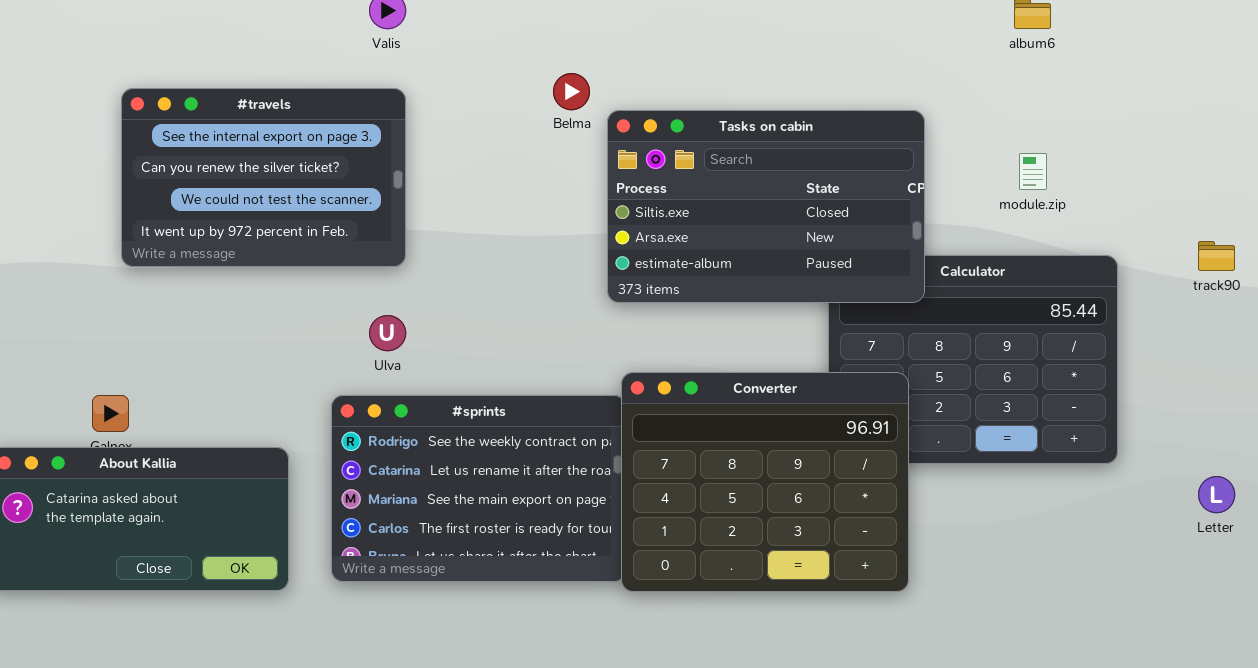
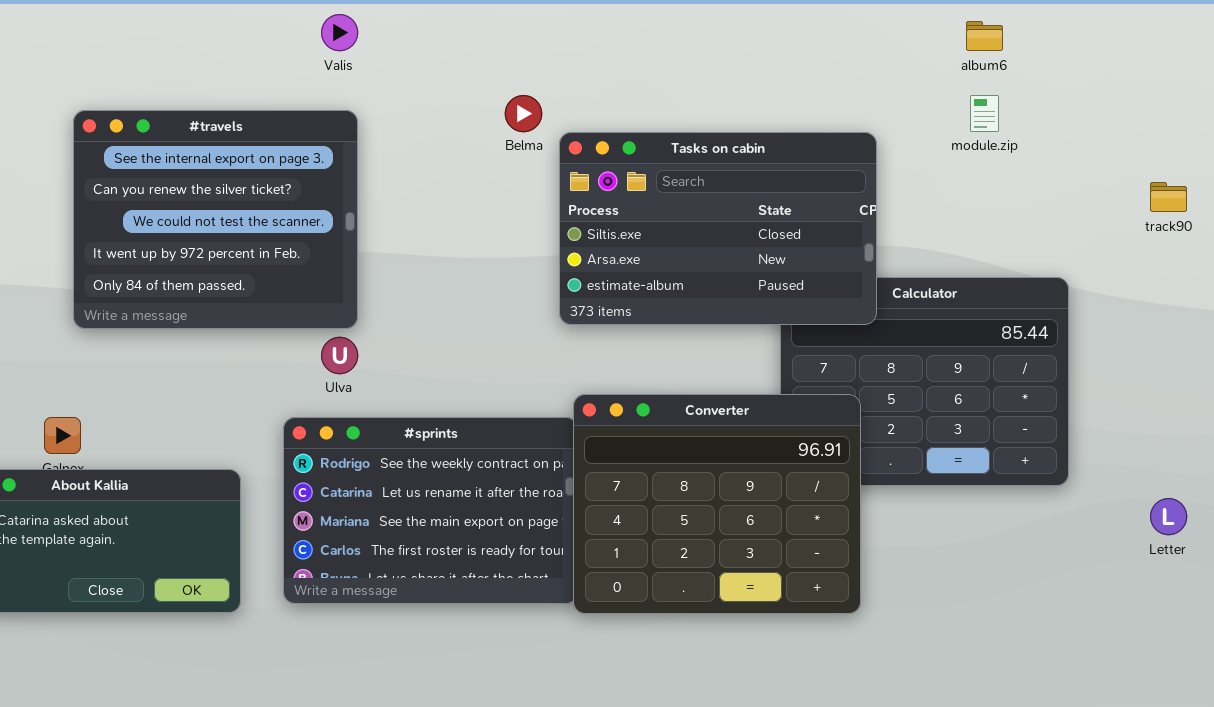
#travels: [121,88,406,267] -> [73,110,358,329], resized
module.zip: [1019,153,1047,190] -> [970,95,999,132], moved
track90: [1198,241,1235,271] -> [1150,182,1187,212], moved

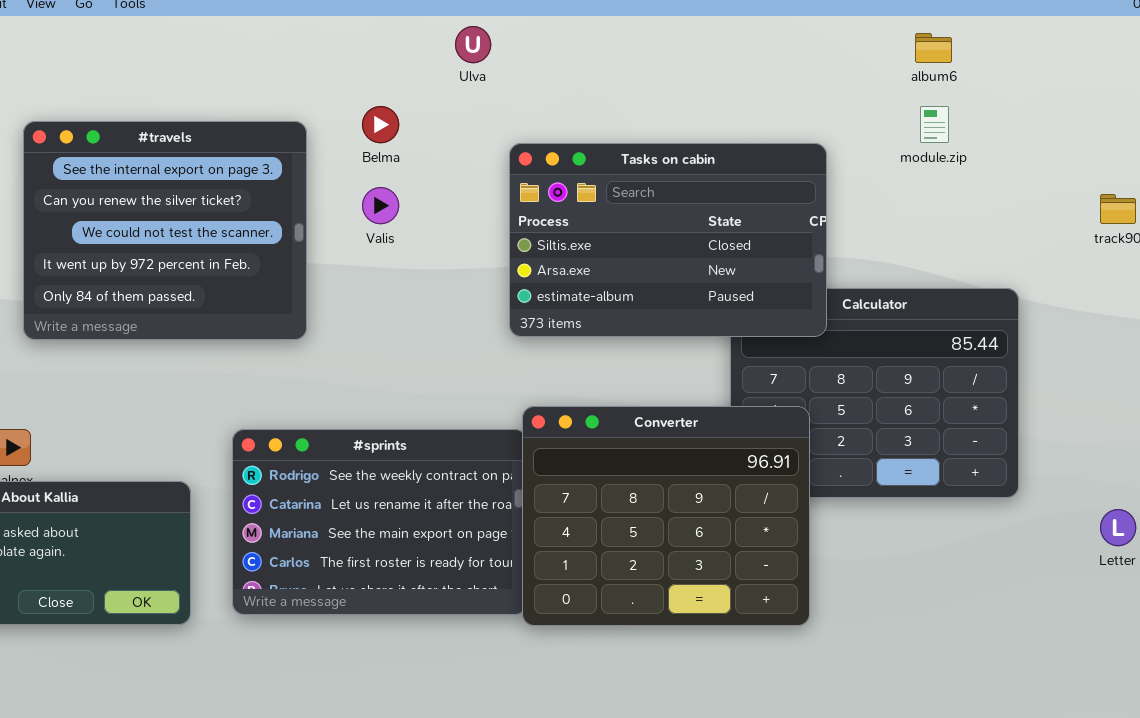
Valis: [321,14,358,51] -> [362,187,399,224], moved
Belma: [505,95,542,132] -> [362,106,399,143], moved
Ulva: [321,337,358,374] -> [455,26,491,63], moved

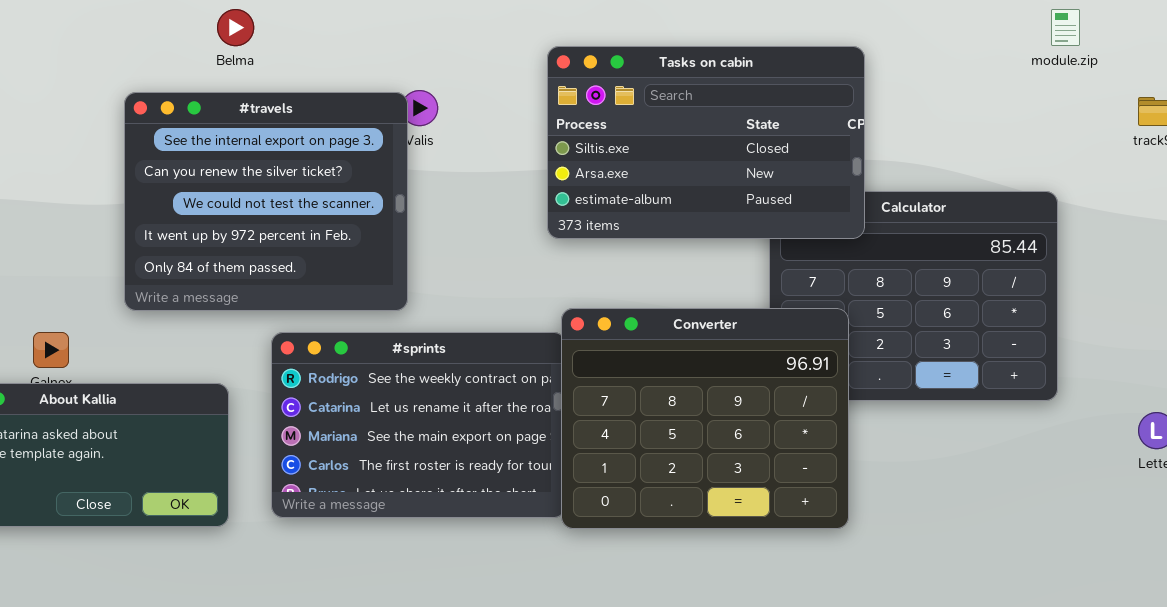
Belma: [362,106,399,143] -> [217,9,254,46], moved
module.zip: [920,106,949,143] -> [1051,9,1080,46], moved
#travels: [23,121,307,340] -> [124,92,408,311], moved

